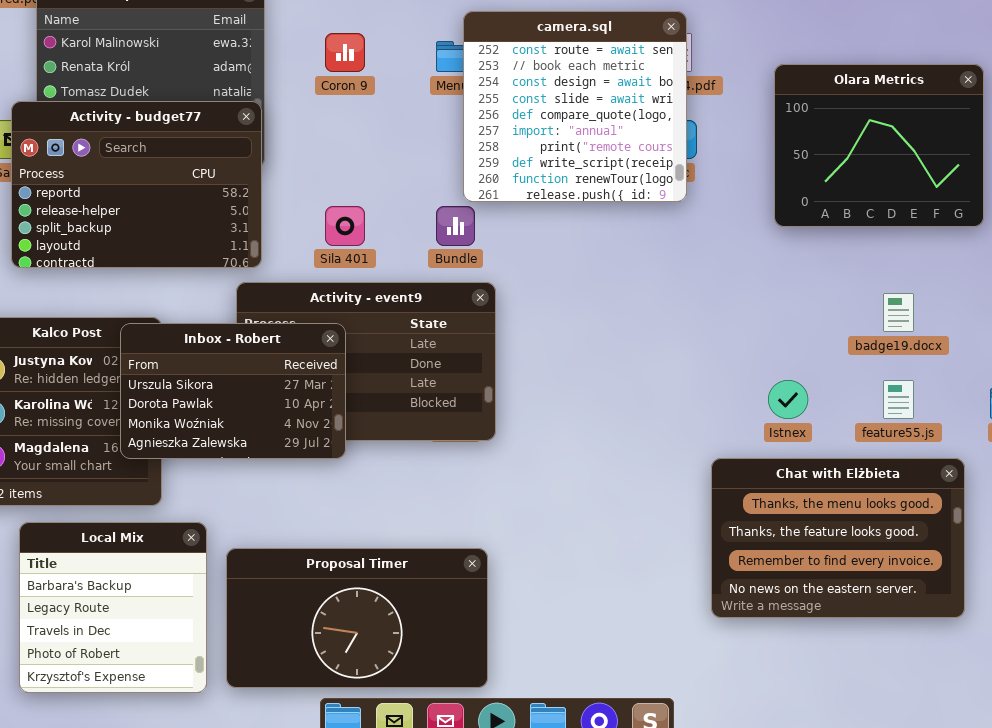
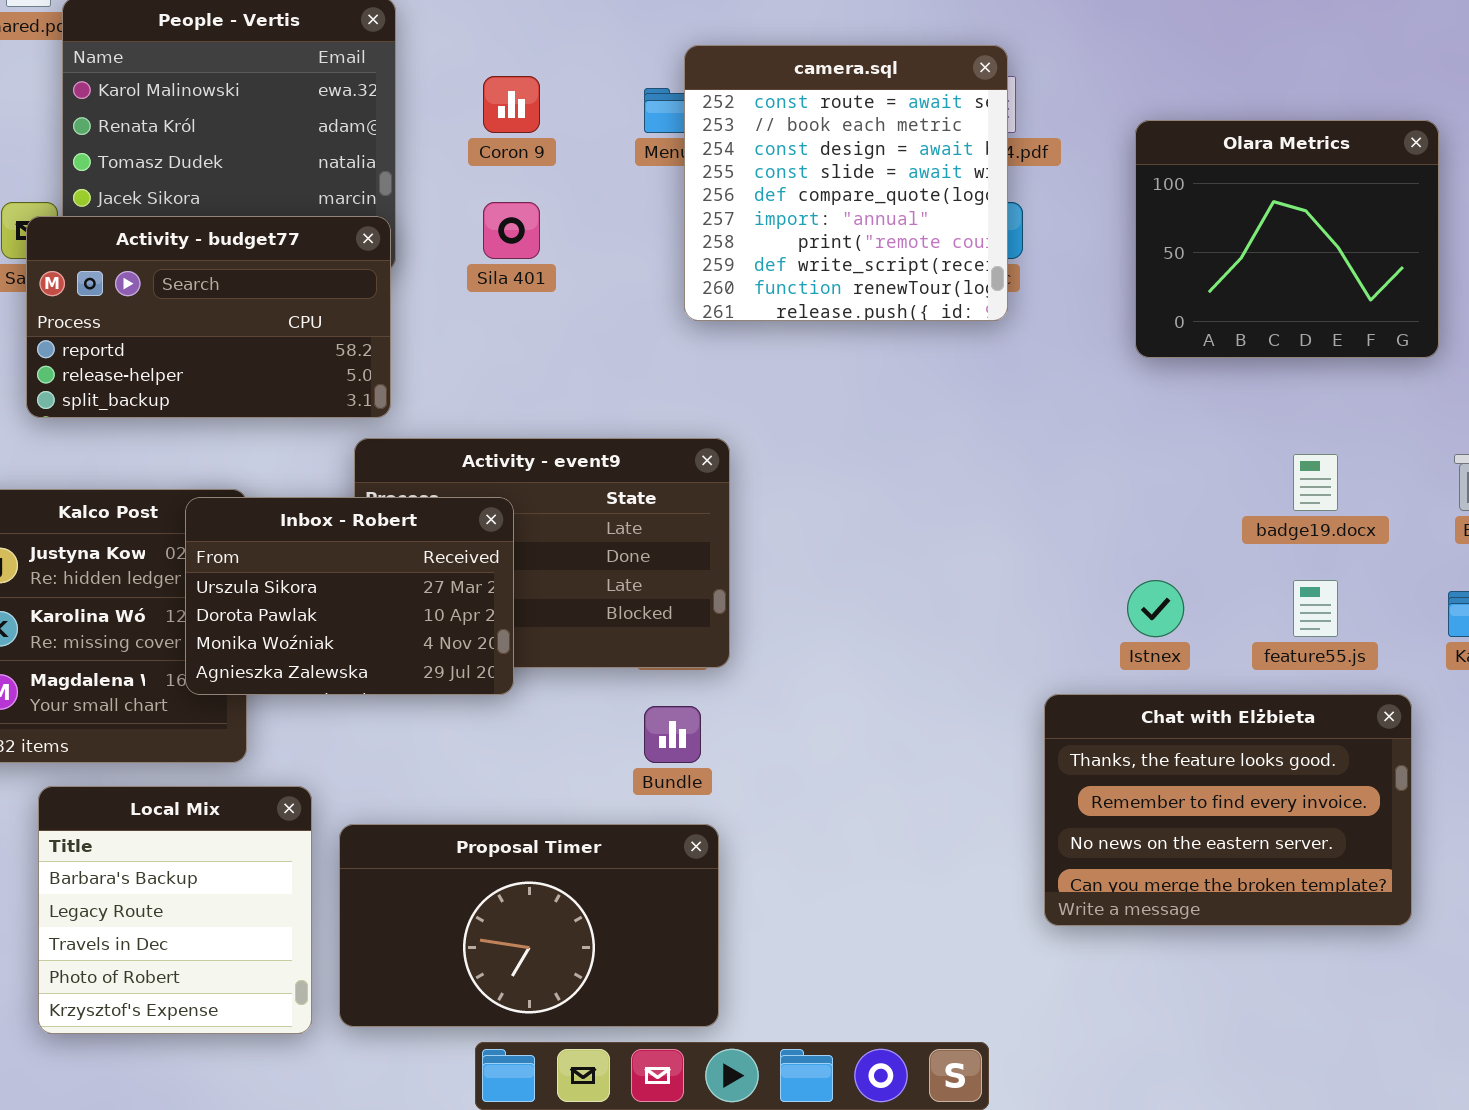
Activity - budget77: [11,101,262,268] -> [26,216,391,418], resized
Sila 401: [325,206,365,246] -> [483,202,540,259], moved
Bundle: [436,206,475,246] -> [644,706,701,763], moved
Chat with Elżbieta: [711,458,965,618] -> [1044,694,1412,926], scrolled down 1 row

